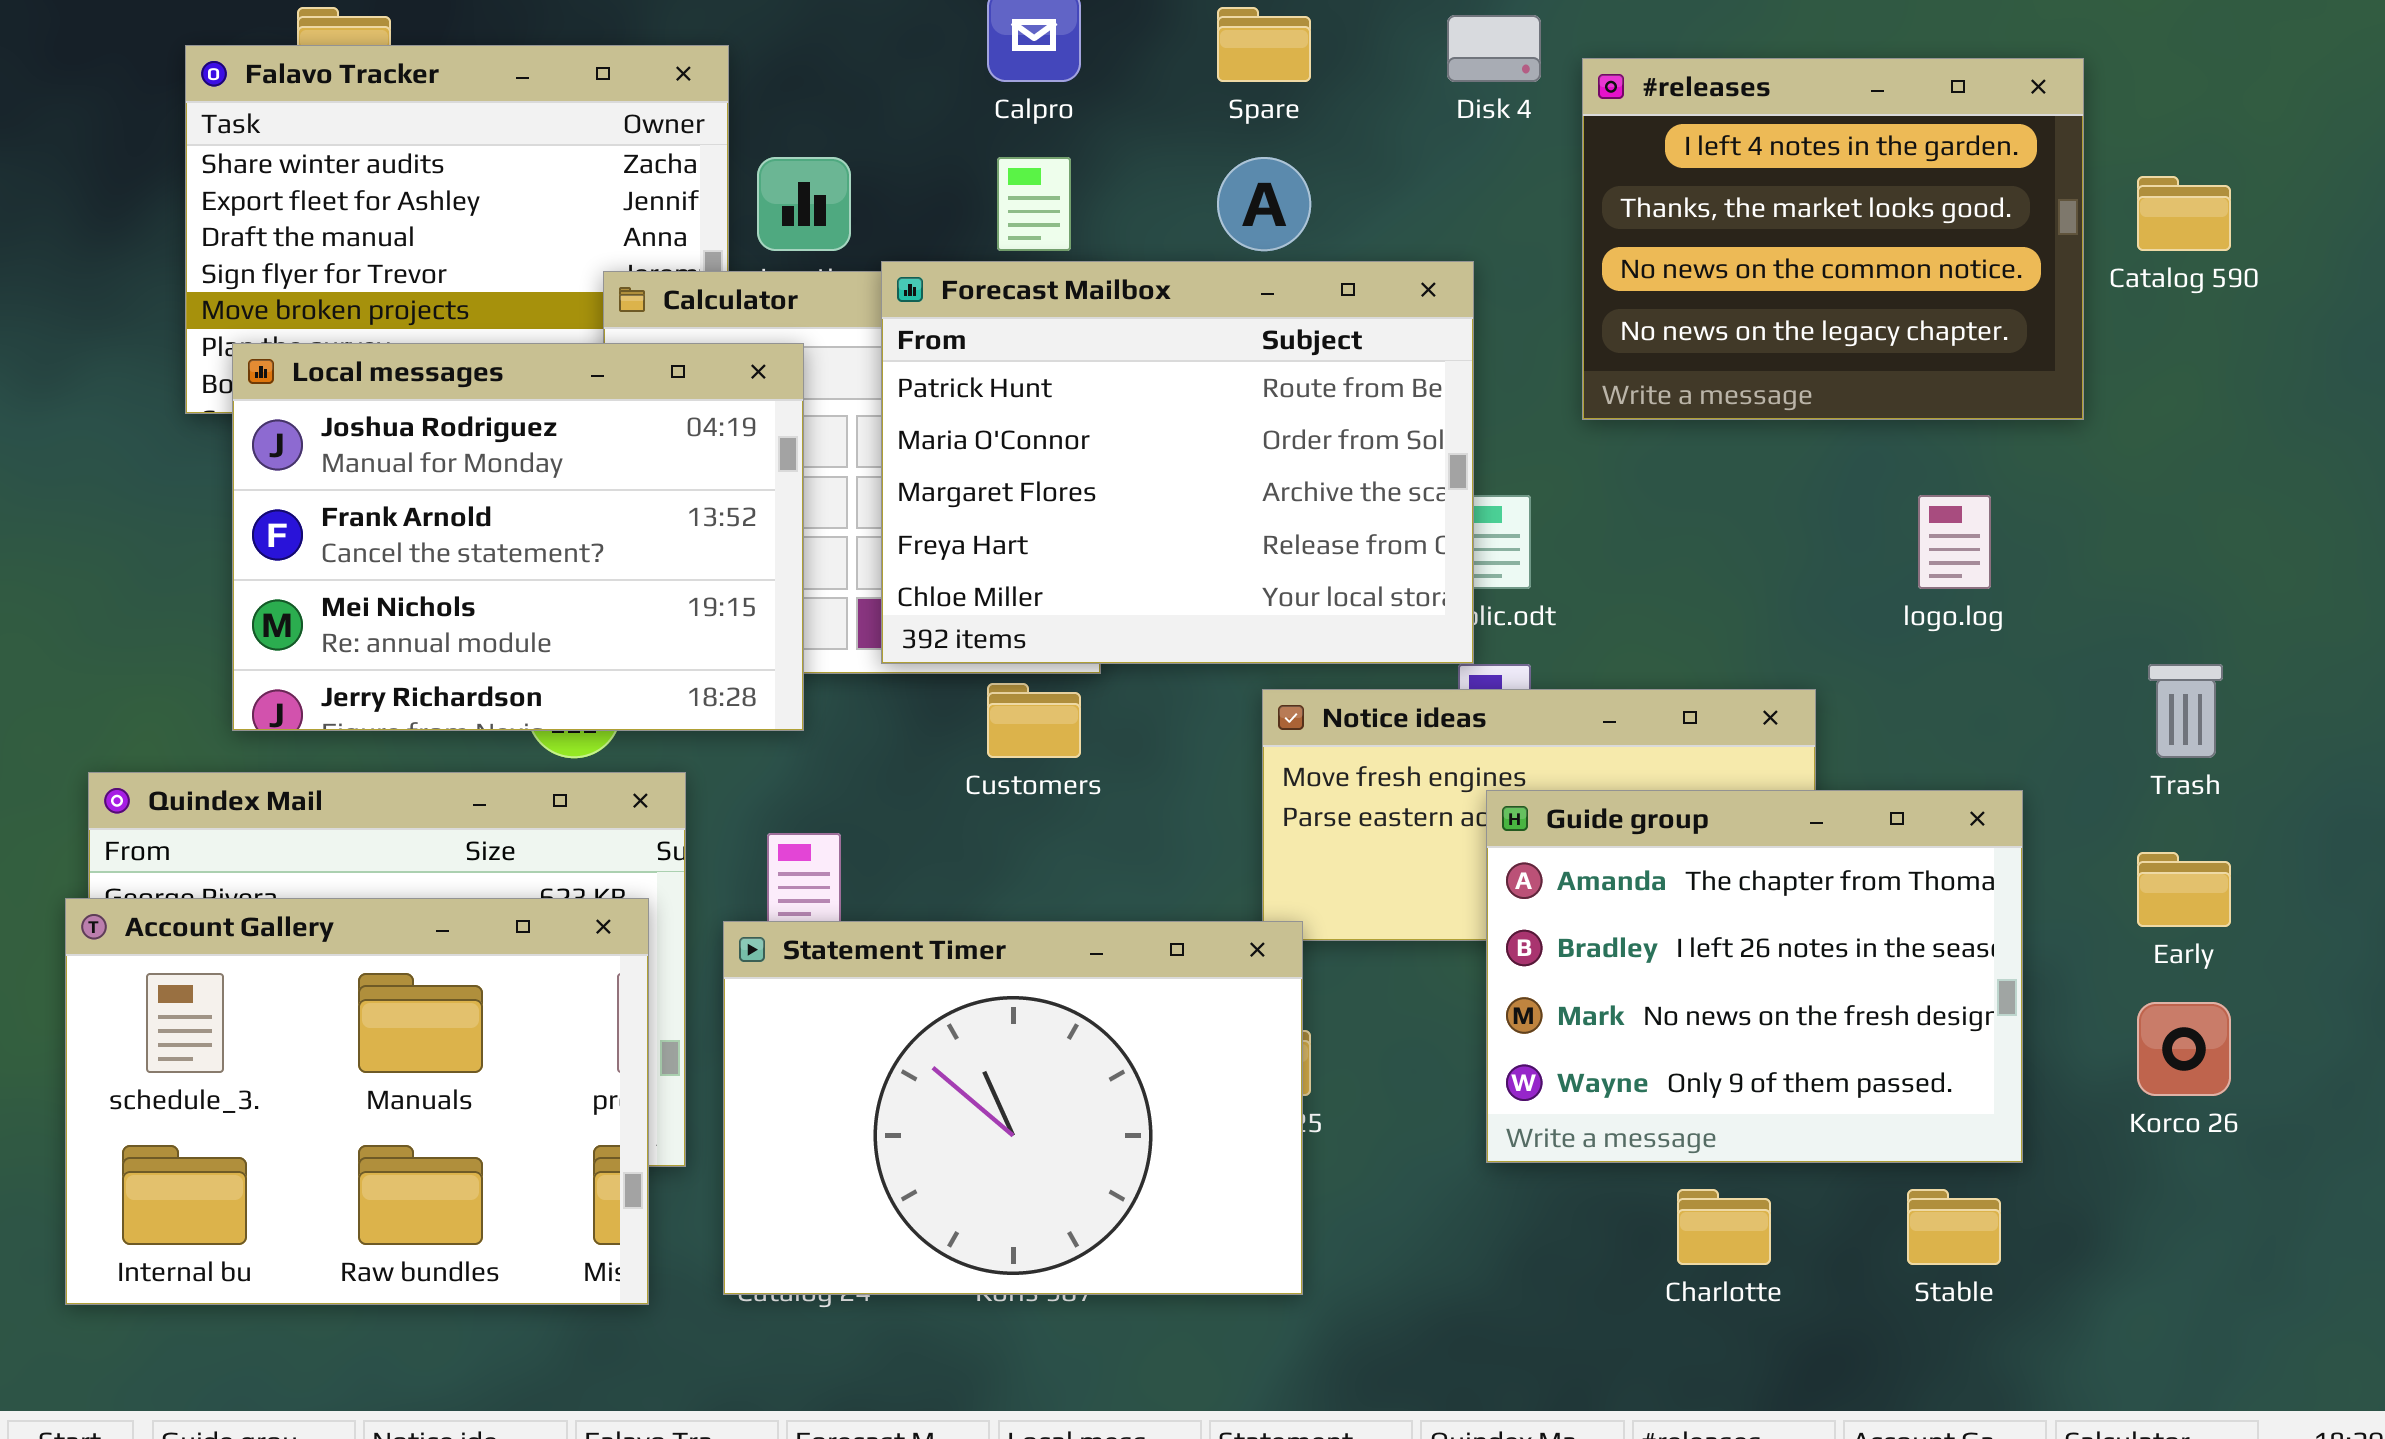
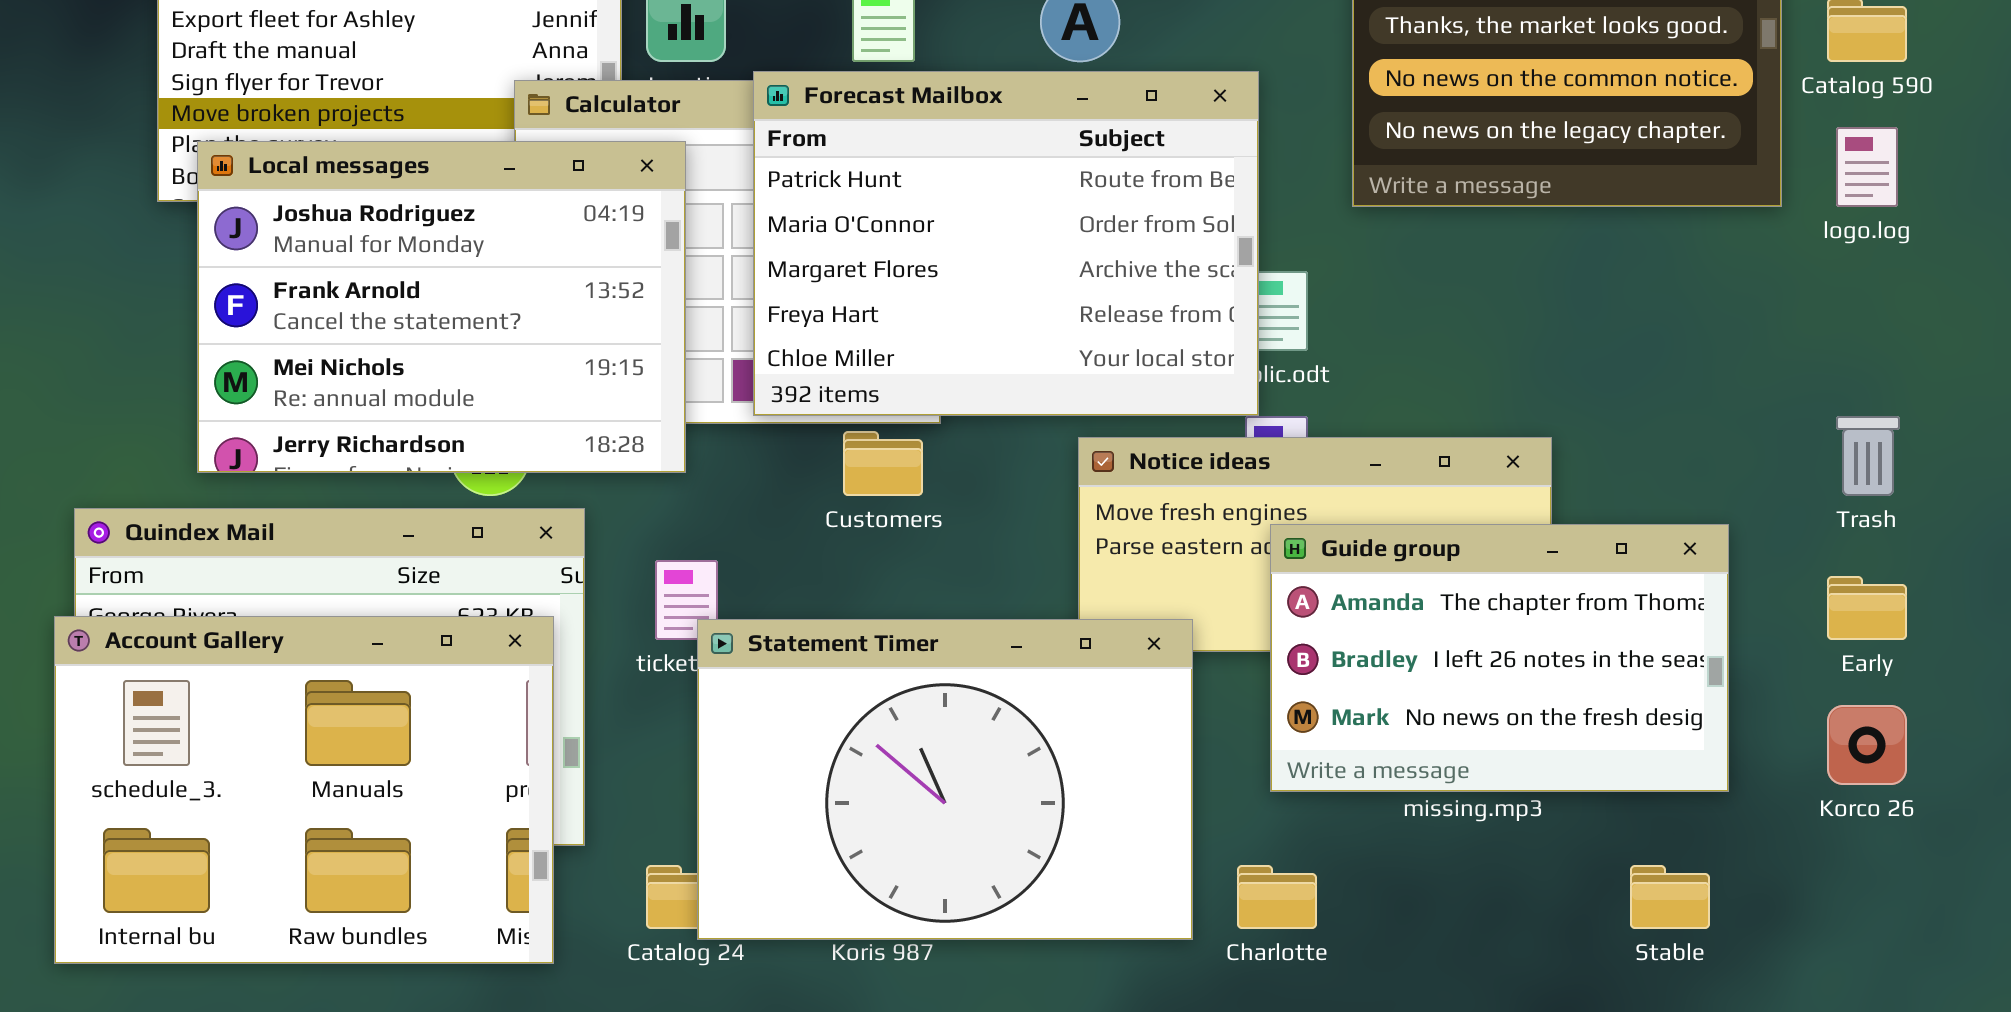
logo.log: [1918,495,1991,589] -> [1836,127,1898,207], moved
Guide group: [1486,790,2023,1163] -> [1270,524,1729,792], resized
Statement Timer: [723,921,1303,1295] -> [697,619,1193,940], moved
Charlotte: [1677,1189,1771,1265] -> [1237,865,1317,929], moved

